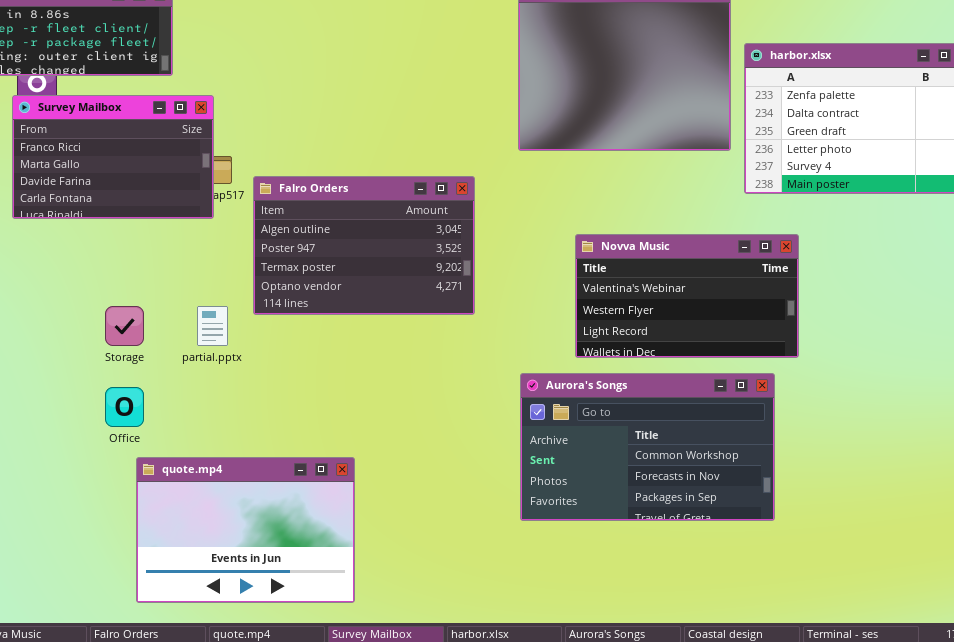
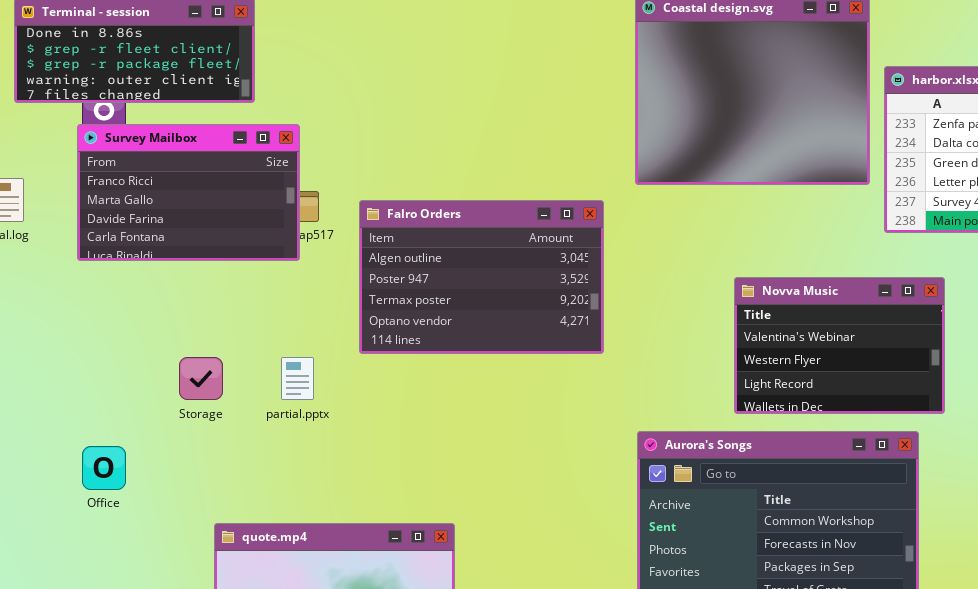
Falro Orders: [253,176,475,315] -> [359,200,604,354], moved
Novva Music: [575,234,799,358] -> [734,277,945,414], resized
Office: [105,387,144,427] -> [82,446,126,490], moved

